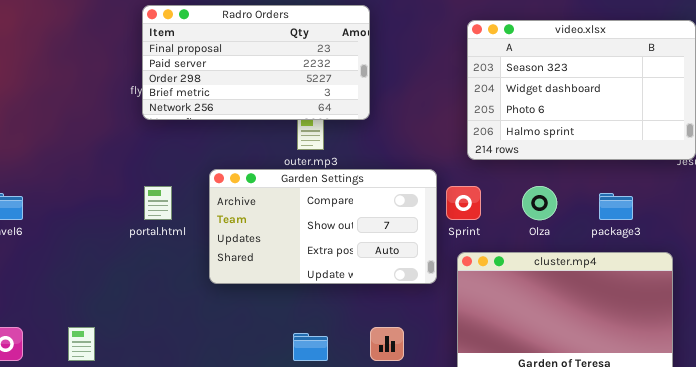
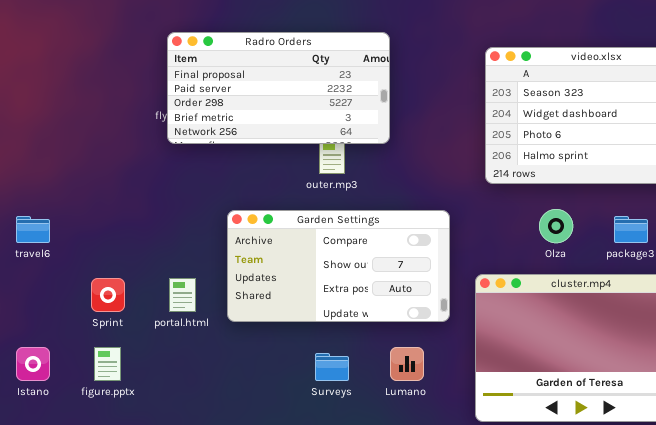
Garden Settings: [209,169,437,284] -> [227,210,450,322], moved
portal.html: [144,186,172,220] -> [169,278,196,312], moved
Sprint: [446,186,481,220] -> [91,278,125,312], moved

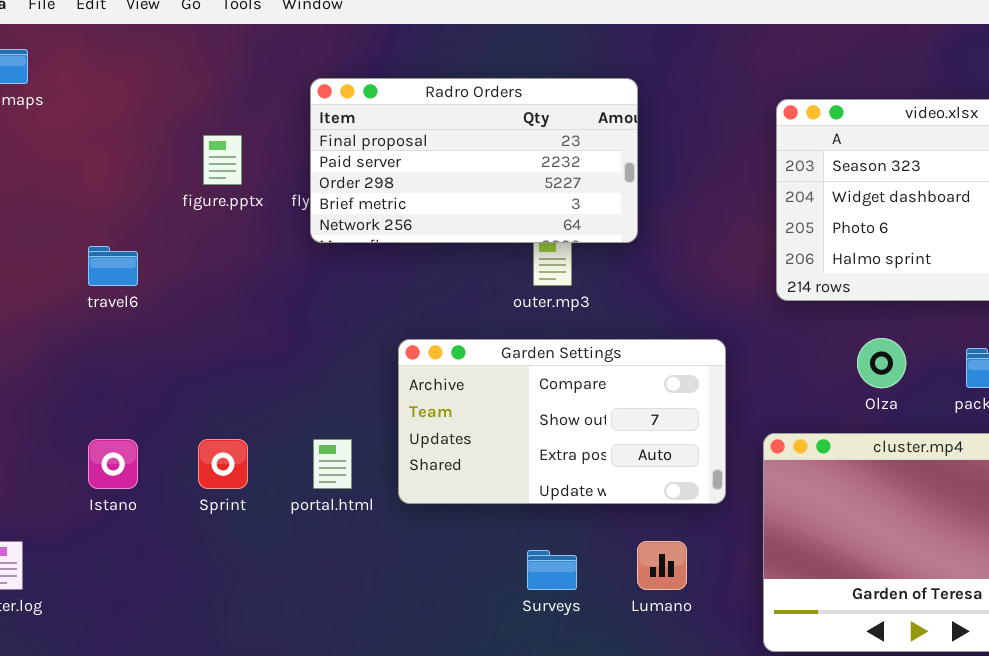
travel6: [16,216,50,243] -> [88,246,138,286], moved
Istano: [16,347,50,381] -> [88,439,138,489], moved
figure.pptx: [94,347,121,381] -> [203,135,242,185], moved

